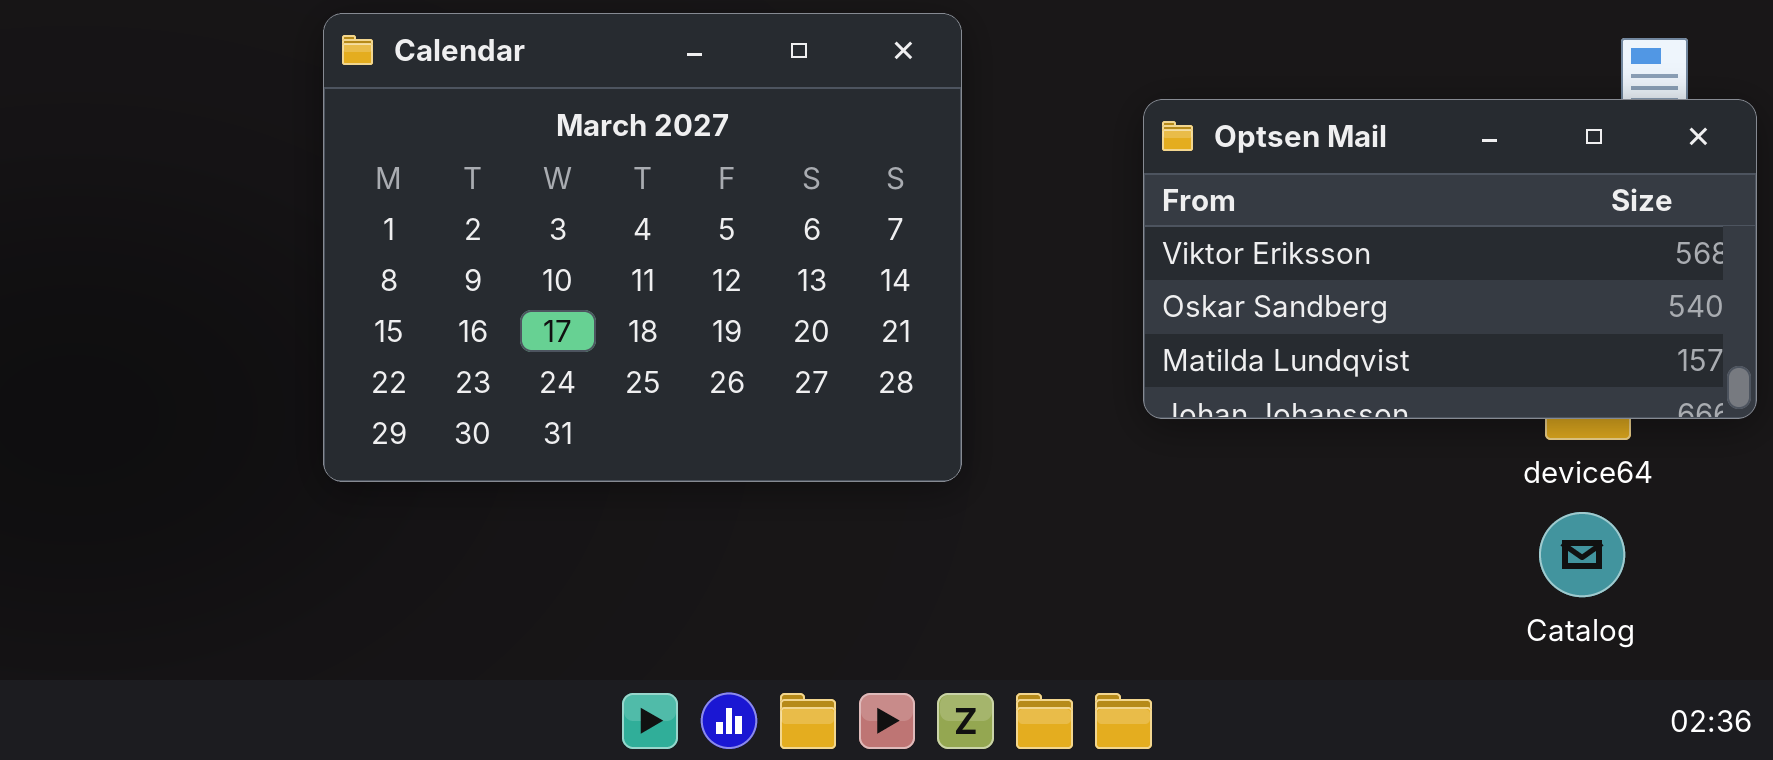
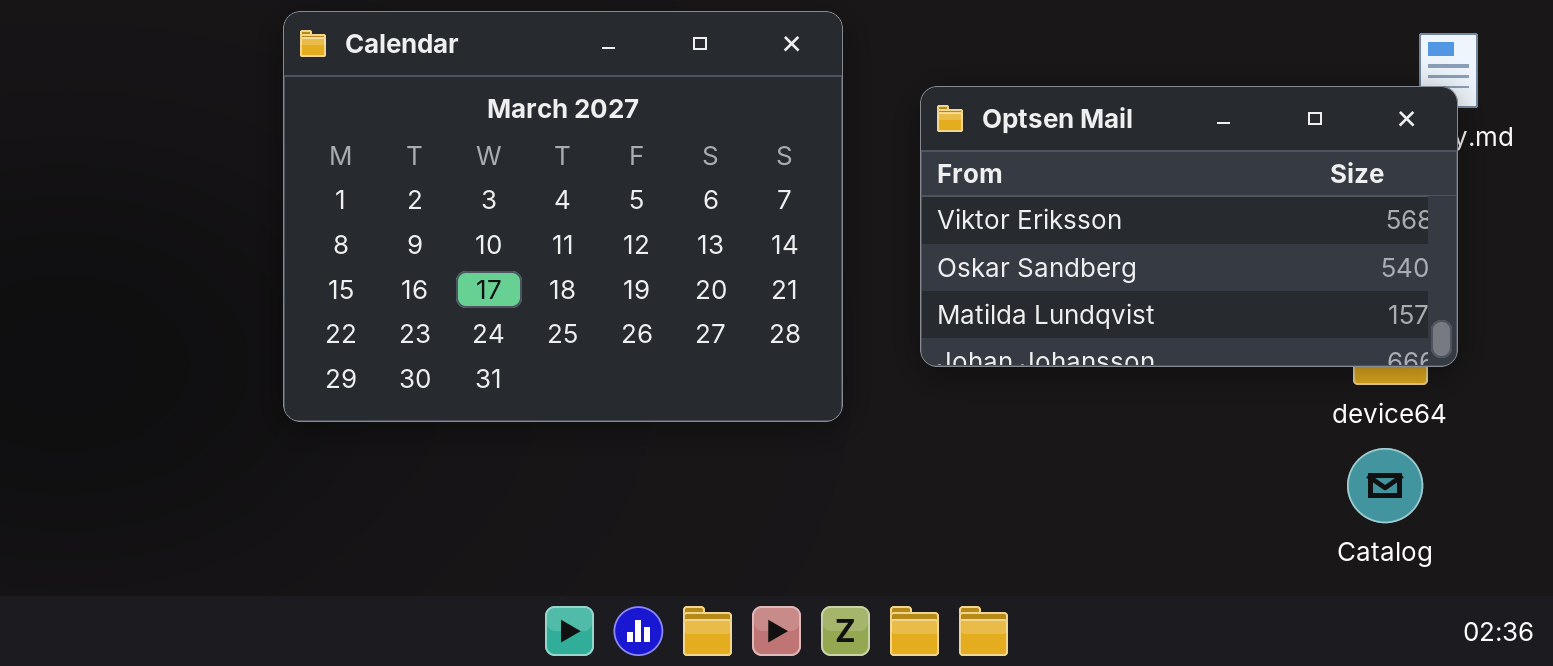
Optsen Mail: [1143,99,1757,419] -> [920,86,1458,367], moved

